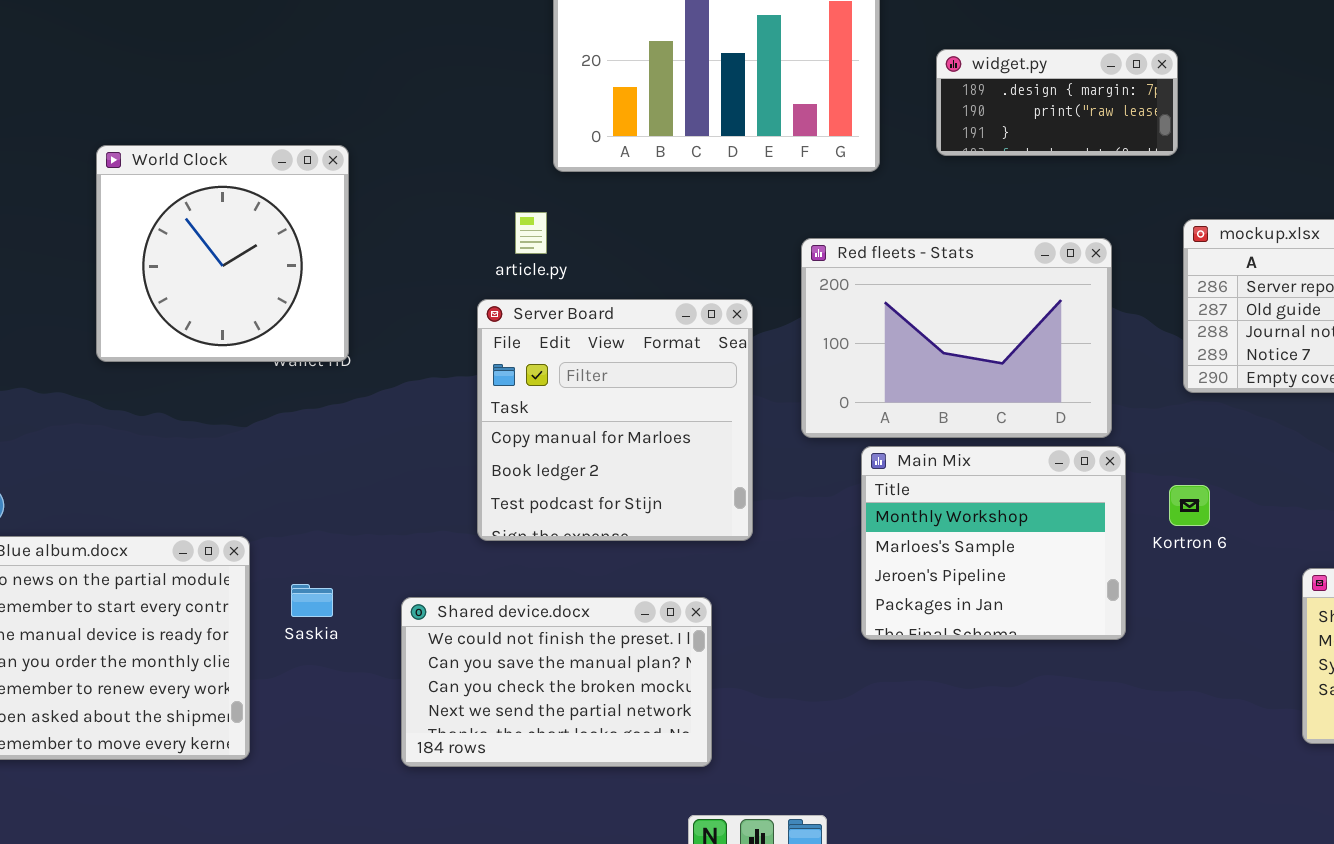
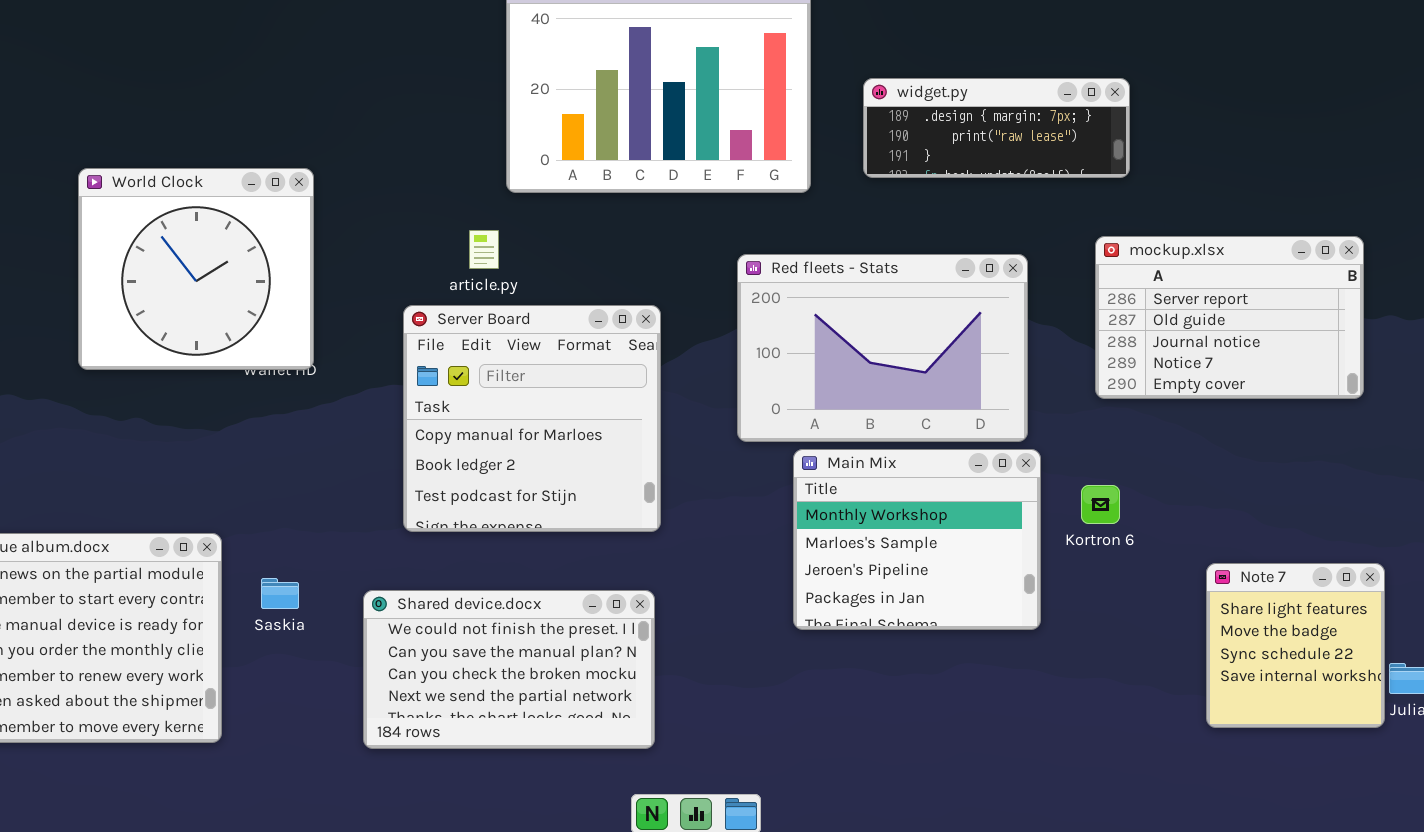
widget.py: [936,49,1178,156] -> [863,78,1130,178], resized
Server Board: [477,299,753,541] -> [403,305,661,532], moved

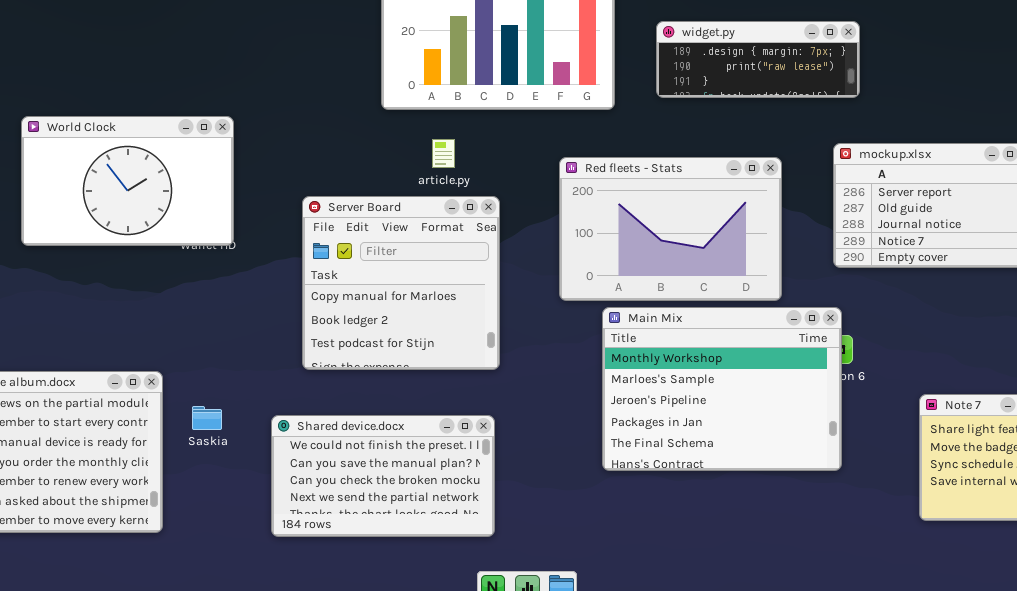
World Clock: [78,168,314,370] -> [21,116,234,246], resized
article.py: [469,230,499,269] -> [432,139,455,168], moved
Main Mix: [793,449,1041,630] -> [602,307,842,471], resized

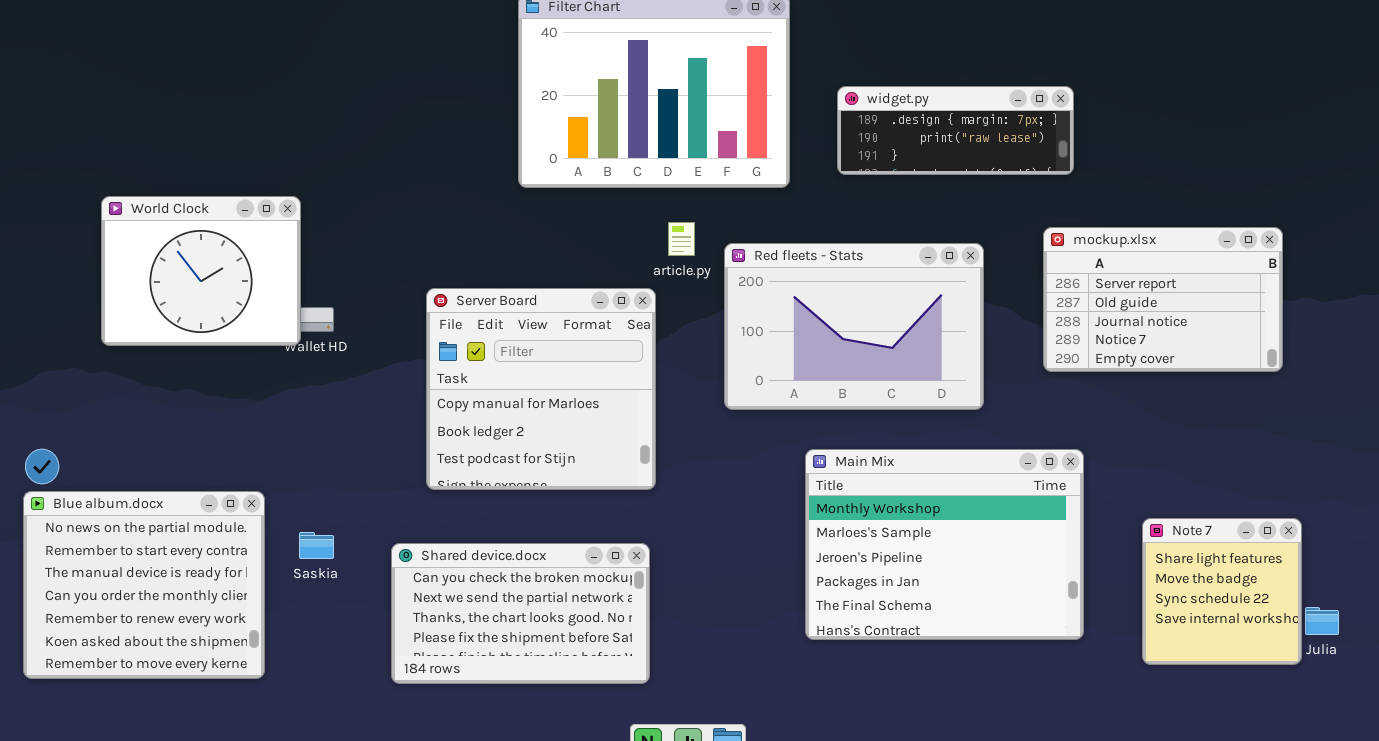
World Clock: [21,116,234,246] -> [101,196,301,346], resized
article.py: [432,139,455,168] -> [668,222,695,256], moved
Main Mix: [602,307,842,471] -> [805,449,1084,640], moved
Shared device.docx: [271,415,495,537] -> [391,543,650,684], scrolled down 2 rows

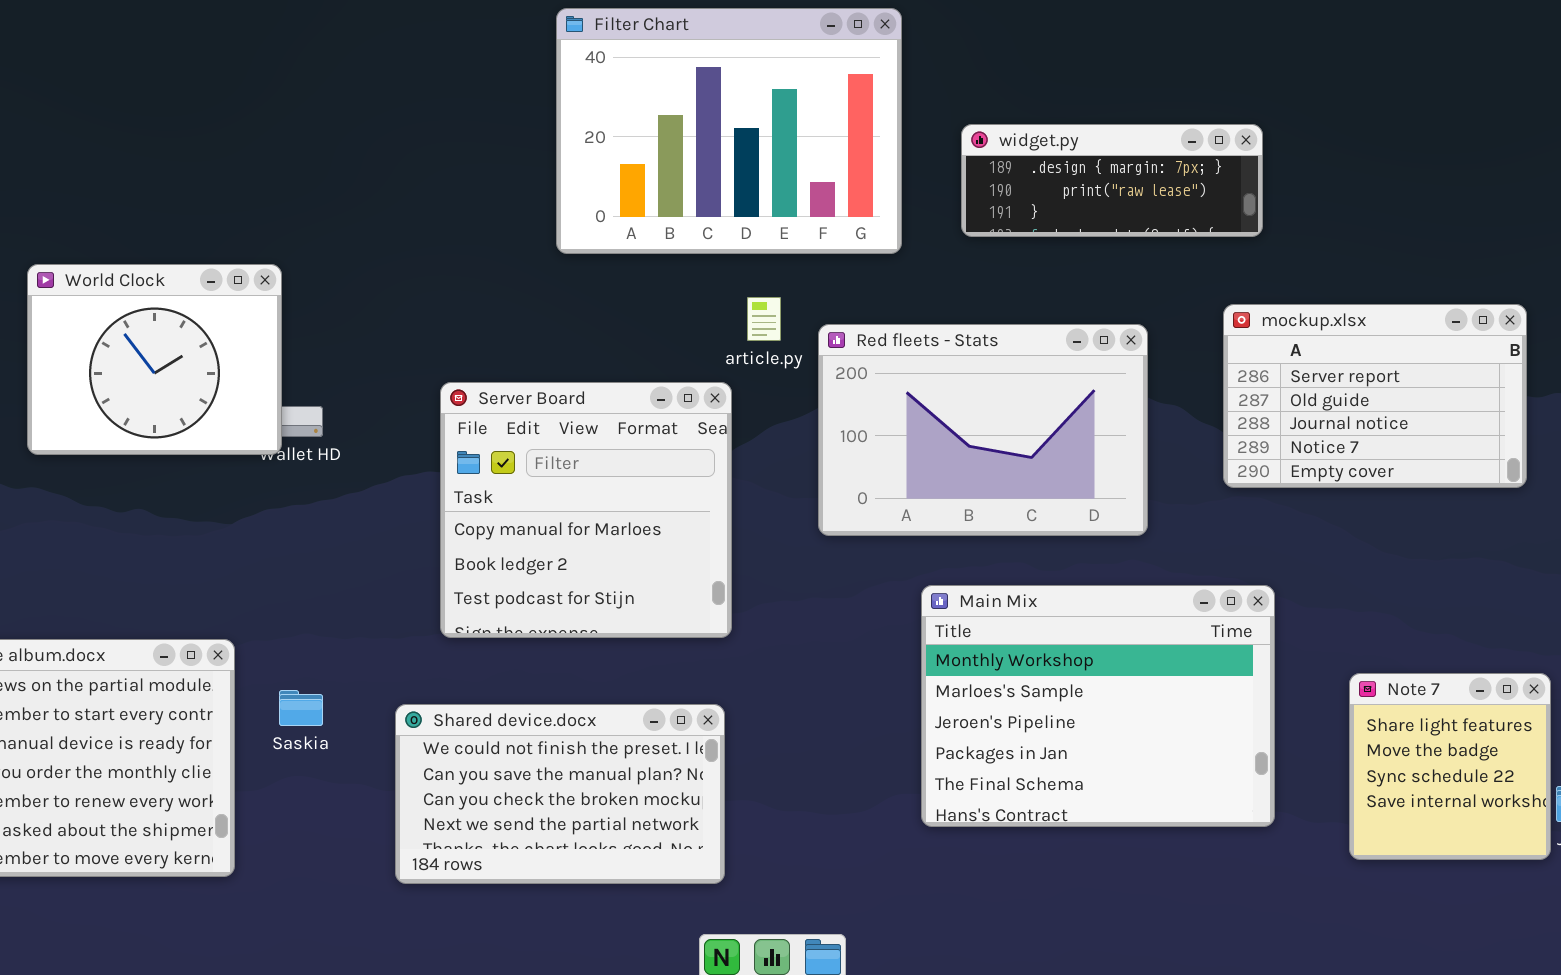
Shared device.docx: [391,543,650,684] -> [395,704,725,884], scrolled up 2 rows

